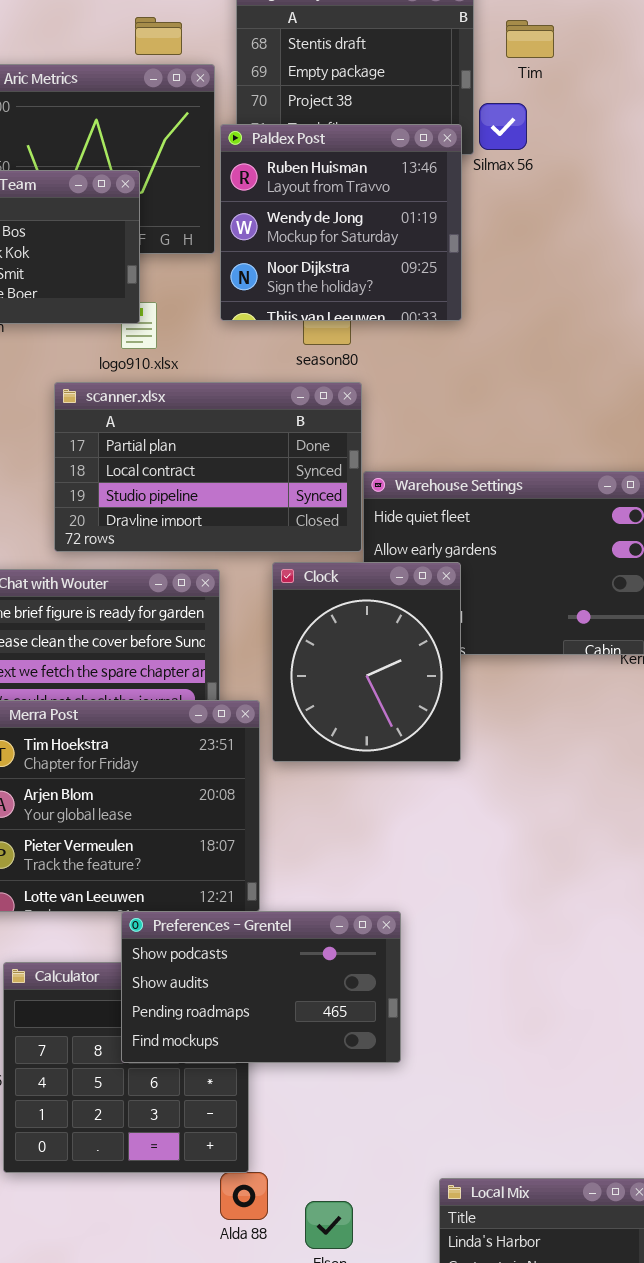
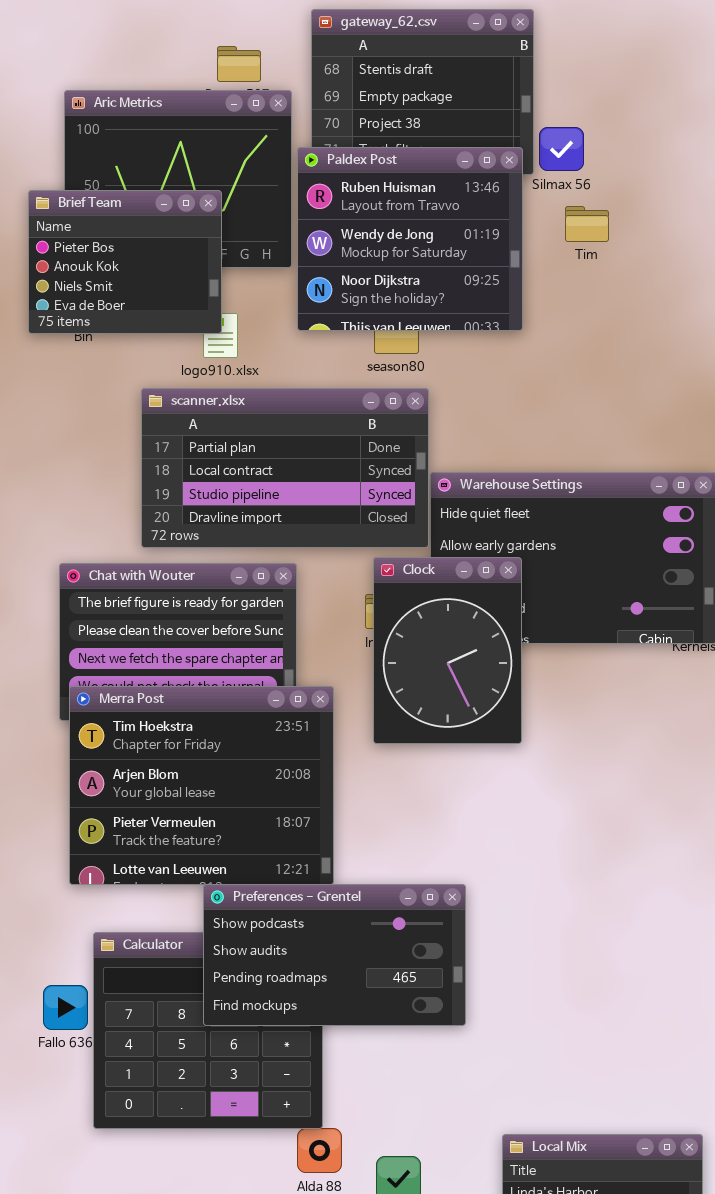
Tim: [506,20,554,58] -> [565,206,609,242], moved
Clock: [272,562,461,762] -> [373,557,522,744], resized

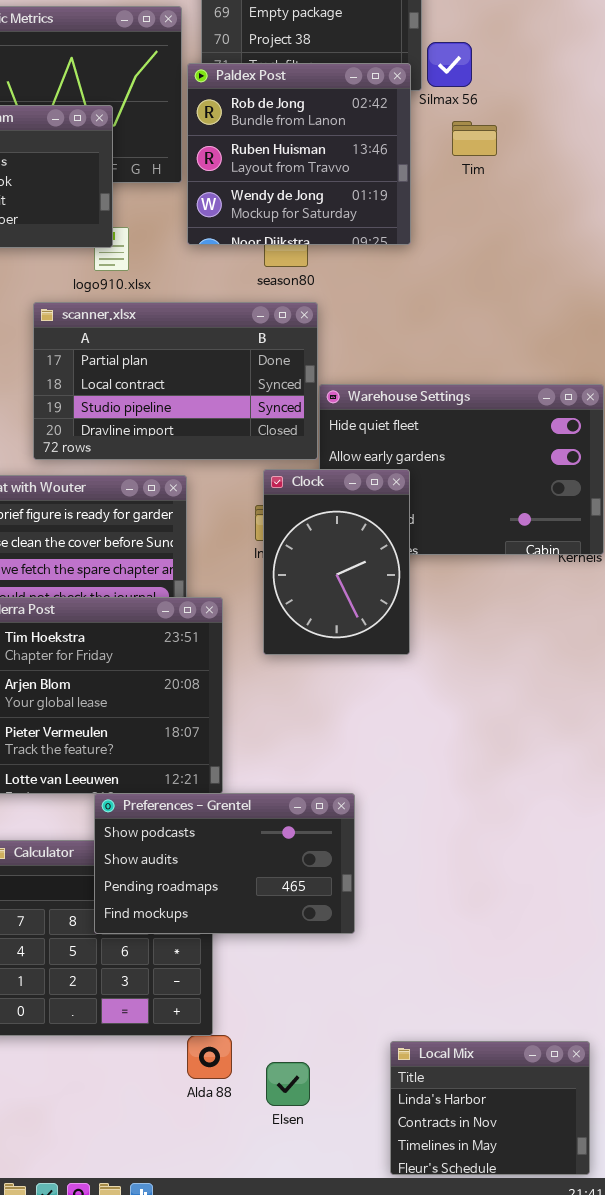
Paldex Post: [297,147,523,331] -> [187,63,411,245], scrolled up 1 row

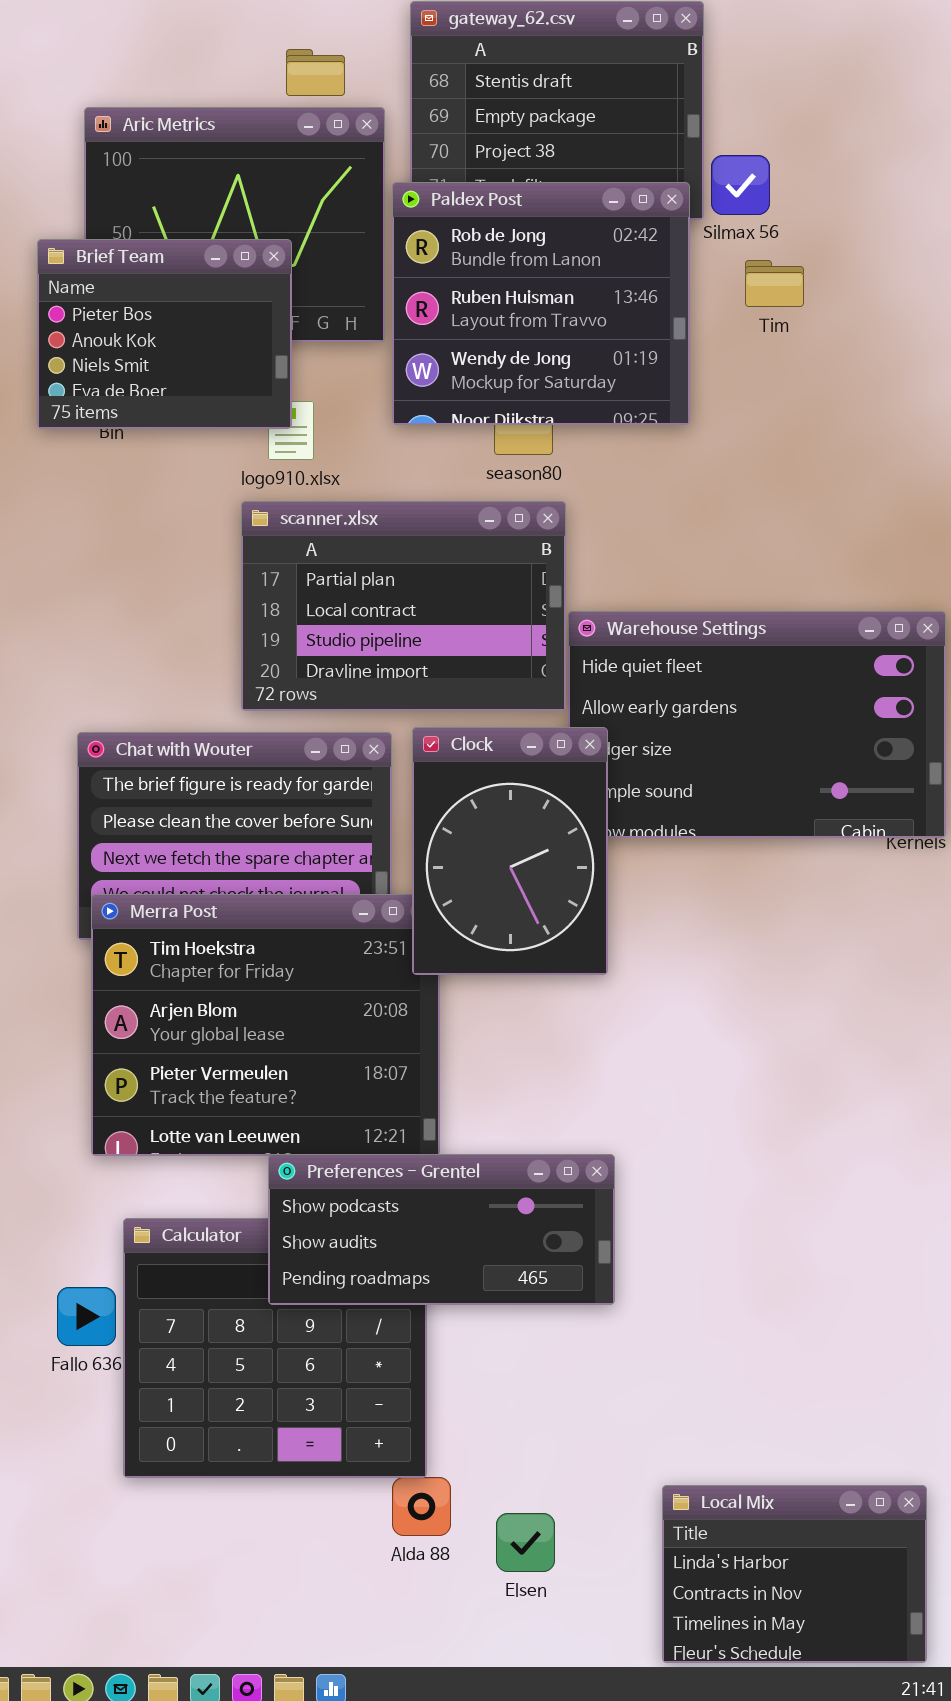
scanner.xlsx: [33,302,318,460] -> [241,501,566,711], resized
Clock: [263,469,410,655] -> [412,727,608,975], moved
Preferences - Grentel: [94,793,355,934] -> [268,1154,615,1305], resized

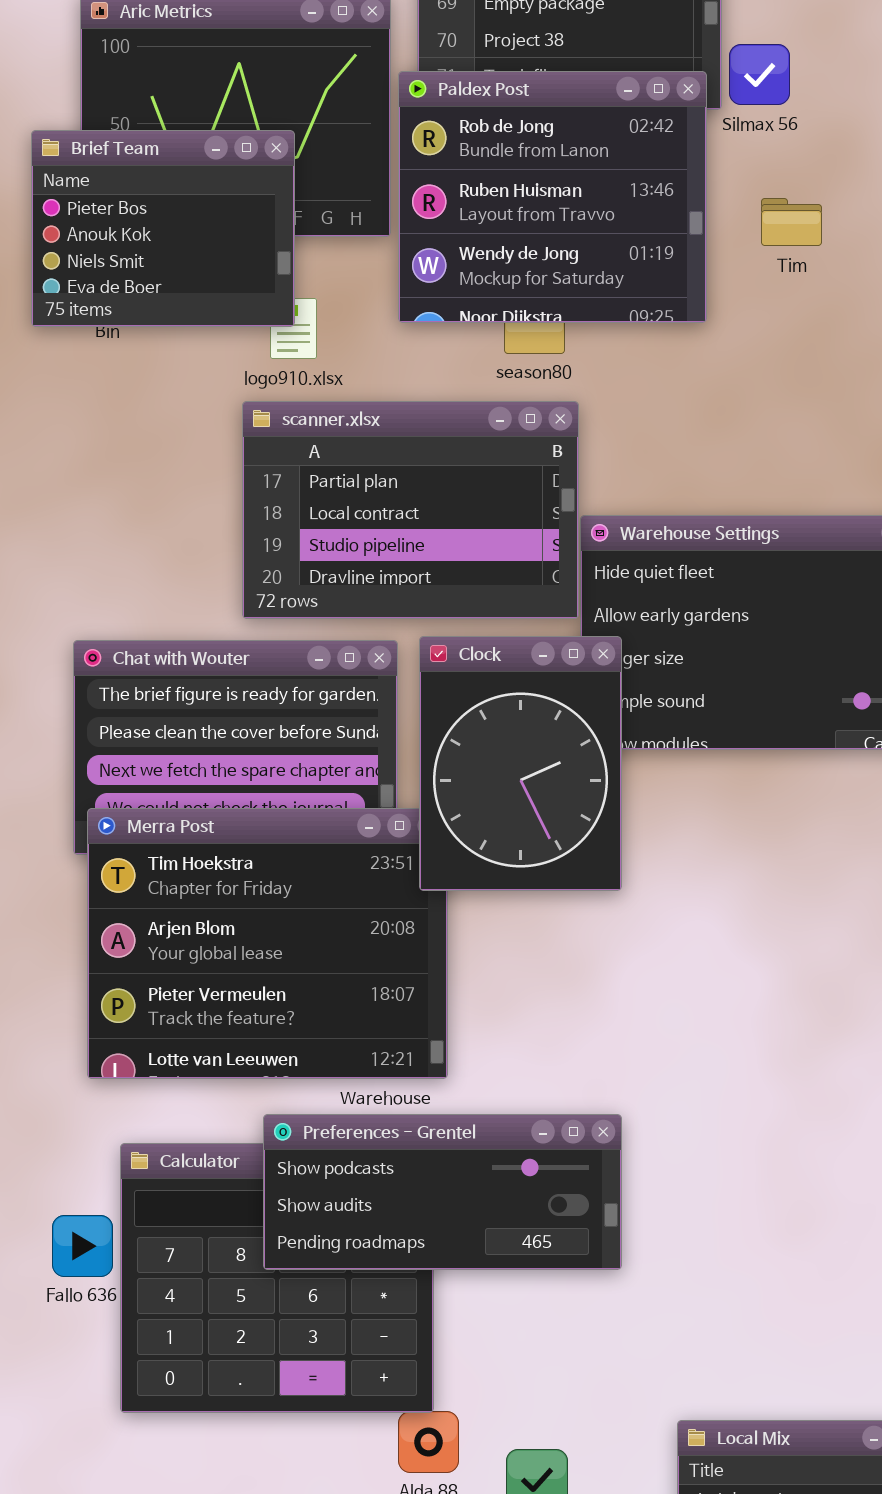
Tim: [745,260,804,307] -> [761,198,822,246], moved
Preferences - Grentel: [268,1154,615,1305] -> [263,1114,622,1270], moved

